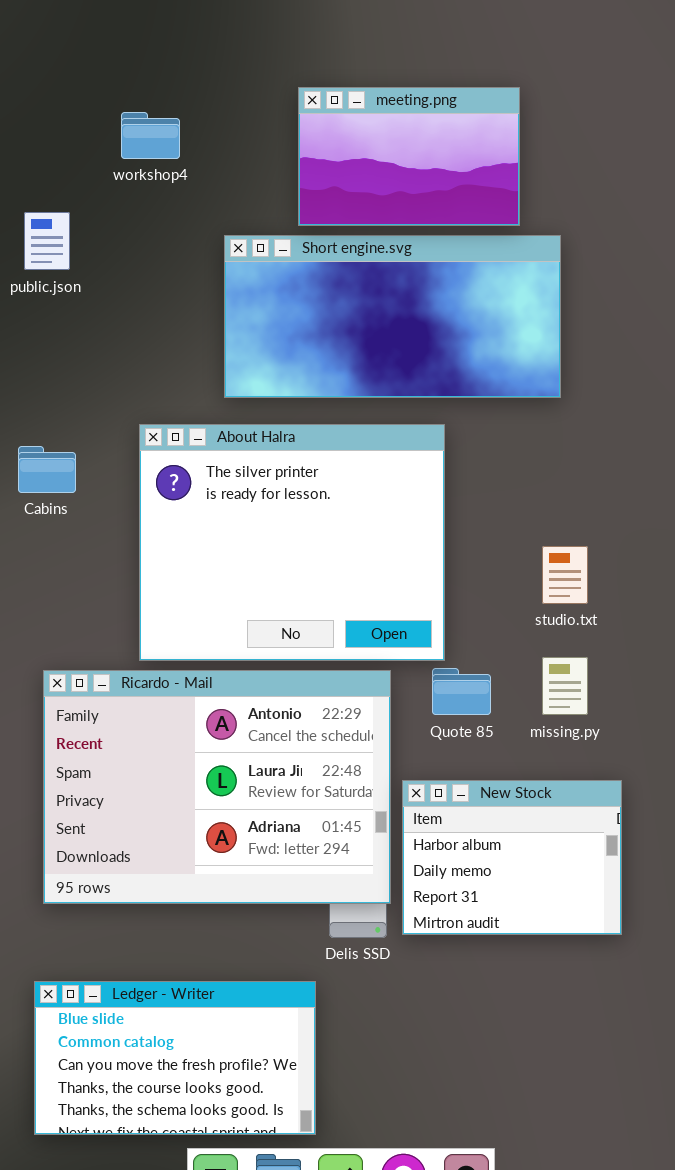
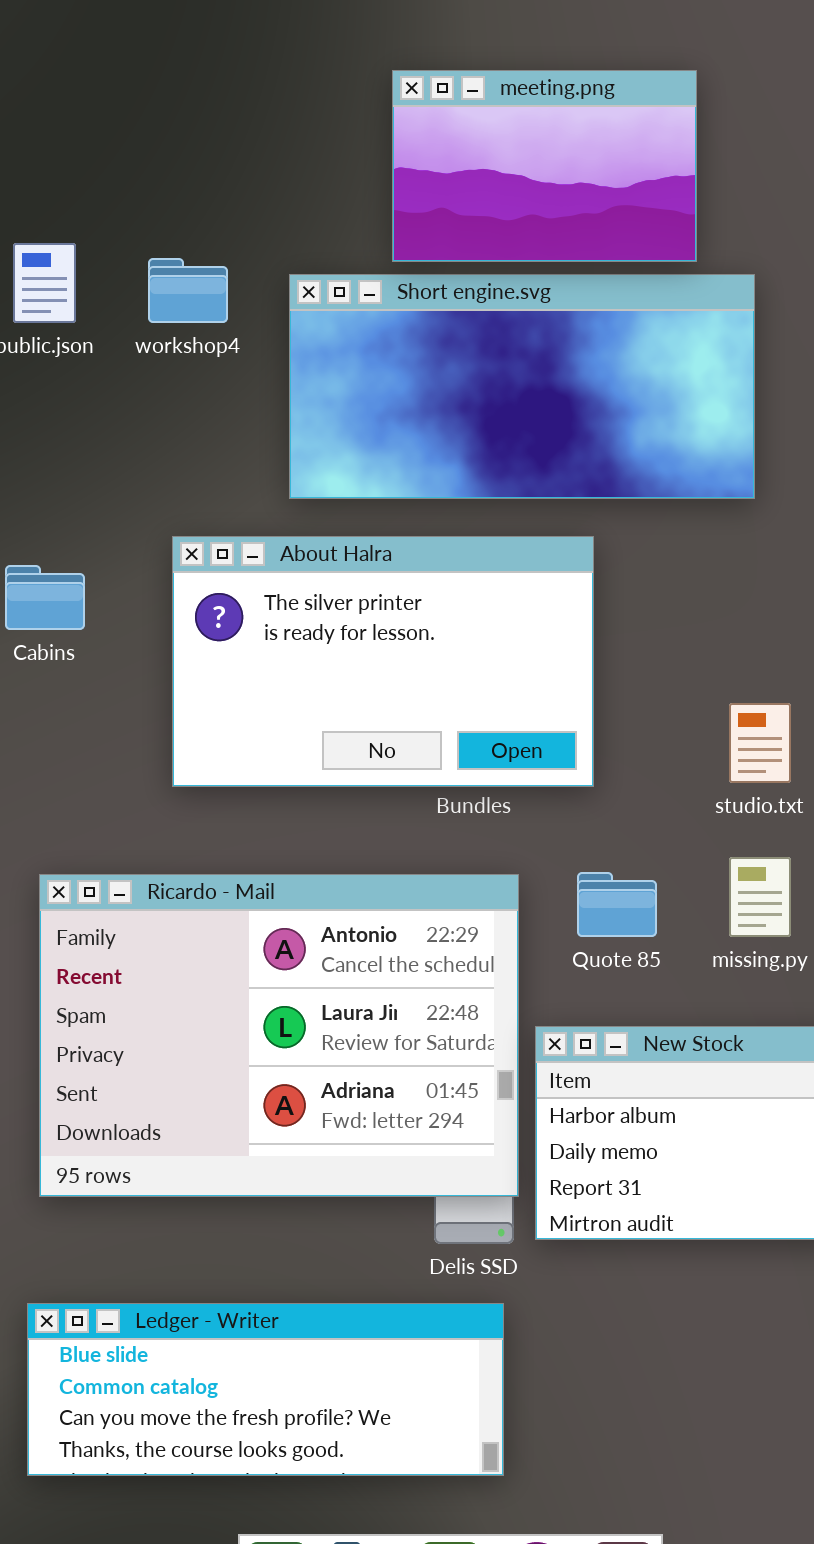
workshop4: [121,112,180,159] -> [148,258,228,323], moved
About Halra: [139,424,445,661] -> [172,536,594,787], resized
Ledger - Writer: [34,981,316,1135] -> [27,1303,504,1476], resized

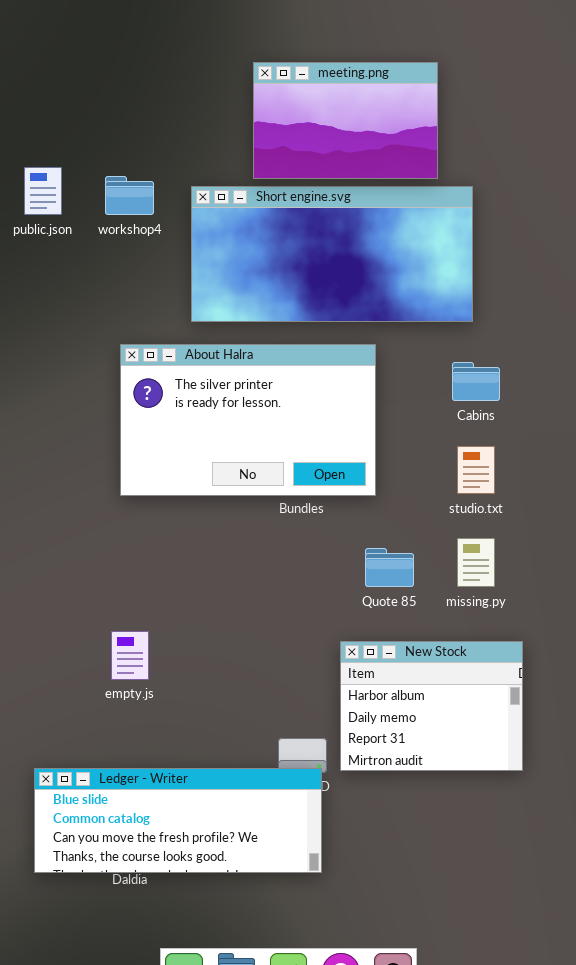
Cabins: [5,565,85,630] -> [452,362,500,401], moved
Ricardo - Mail: [39,874,519,1197] -> none, closed
Ledger - Writer: [27,1303,504,1476] -> [34,768,322,873], moved

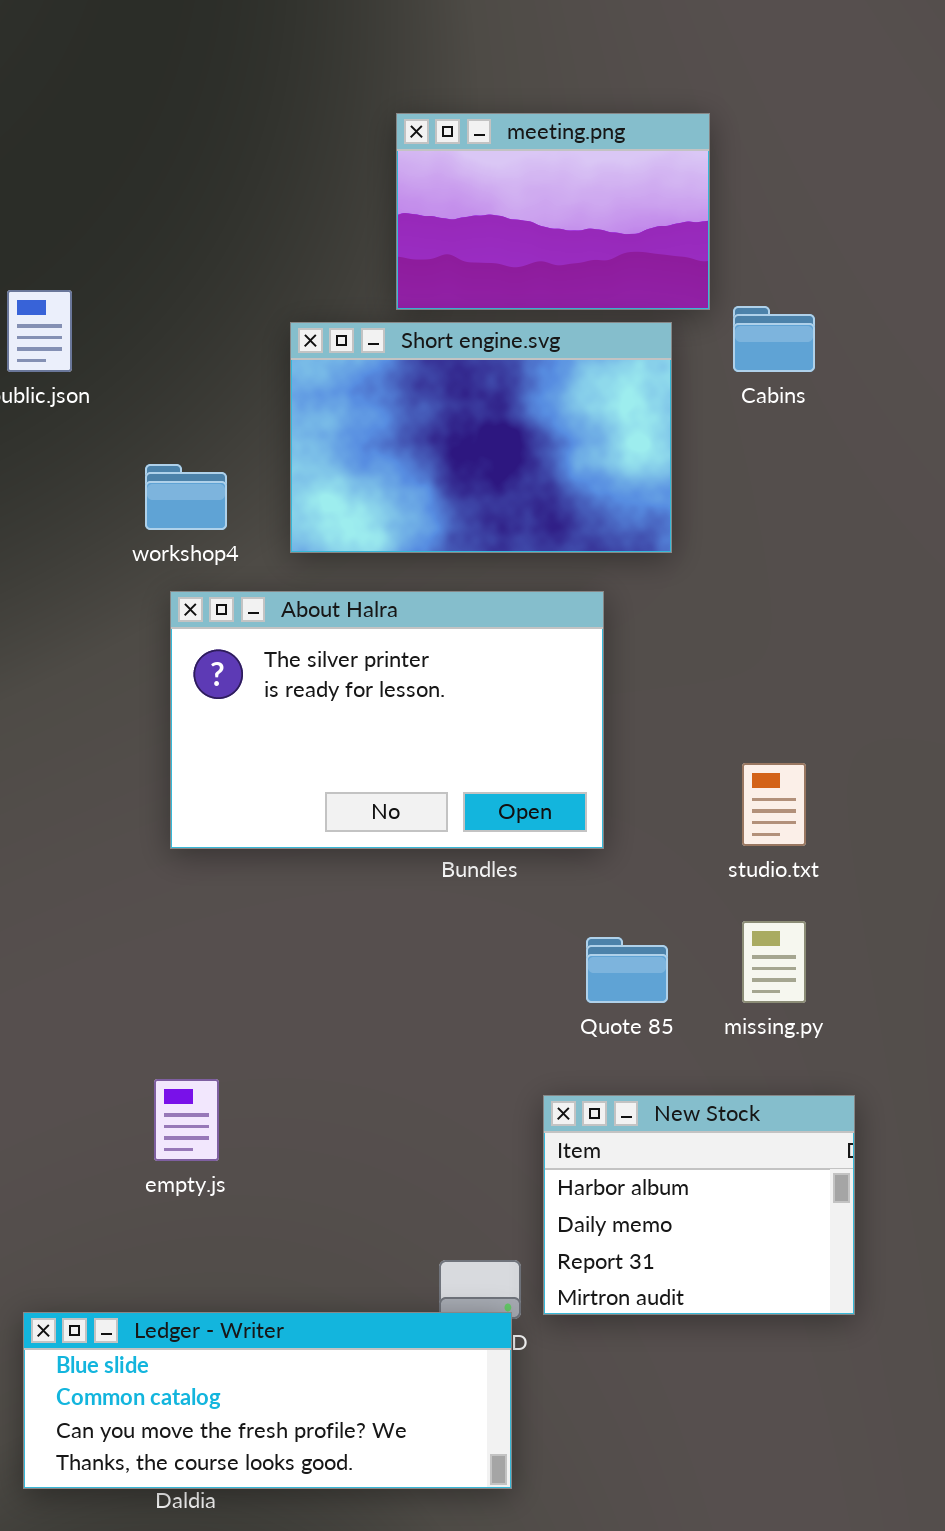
workshop4: [105,176,154,215] -> [145,464,227,530], moved
Short engine.svg: [191,186,473,322] -> [290,322,672,553], resized
Cabins: [452,362,500,401] -> [733,306,815,372], moved

